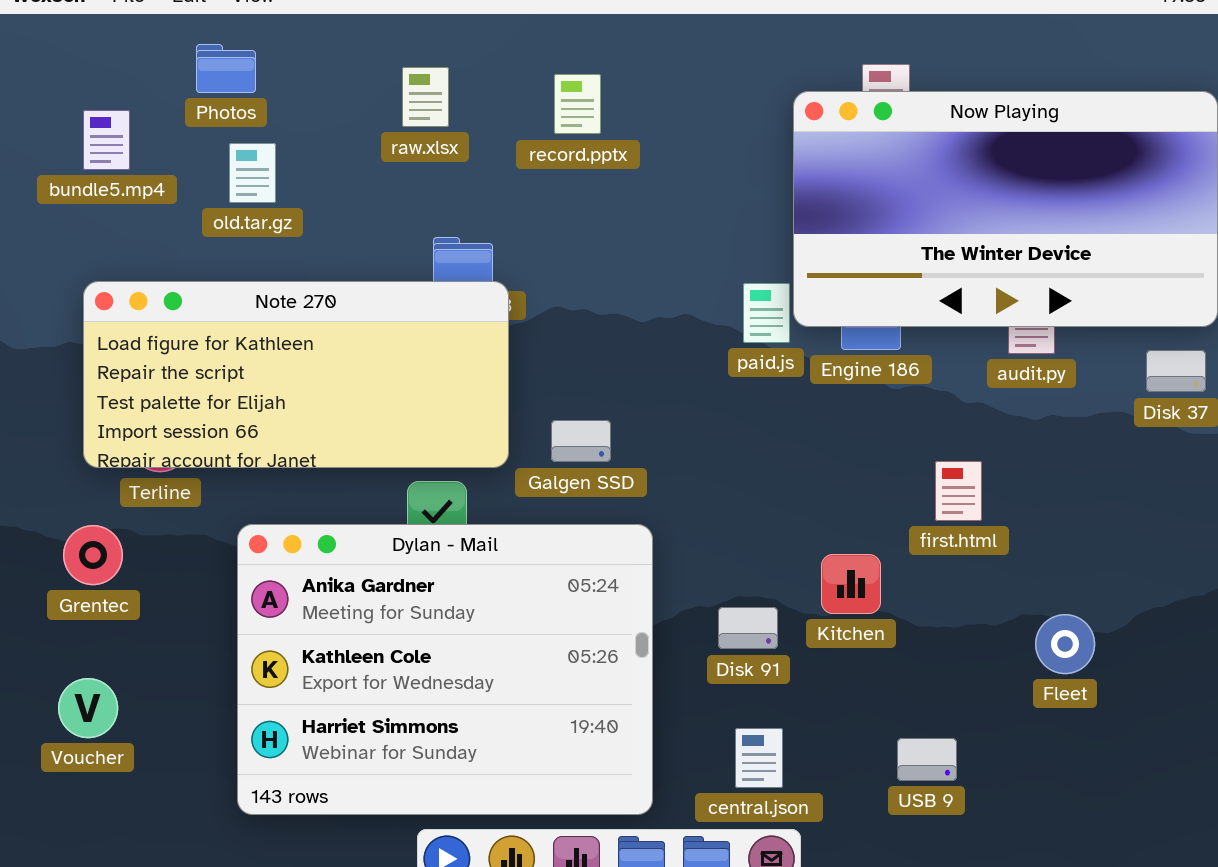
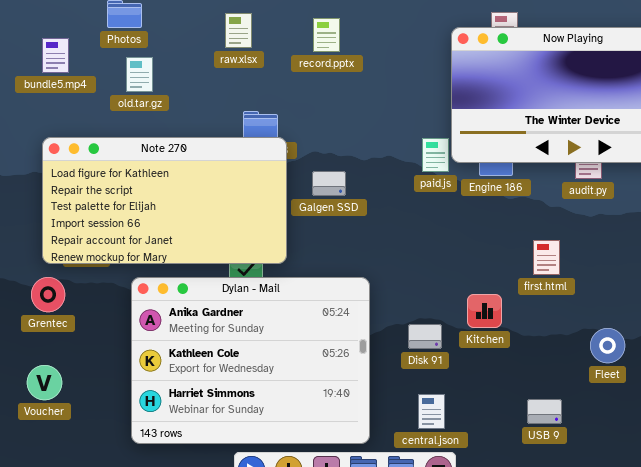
Note 270: [83,281,509,468] -> [42,137,287,264], resized
Galgen SSD: [551,420,611,462] -> [312,171,346,196], moved
USB 9: [897,738,957,781] -> [527,399,562,424], moved

